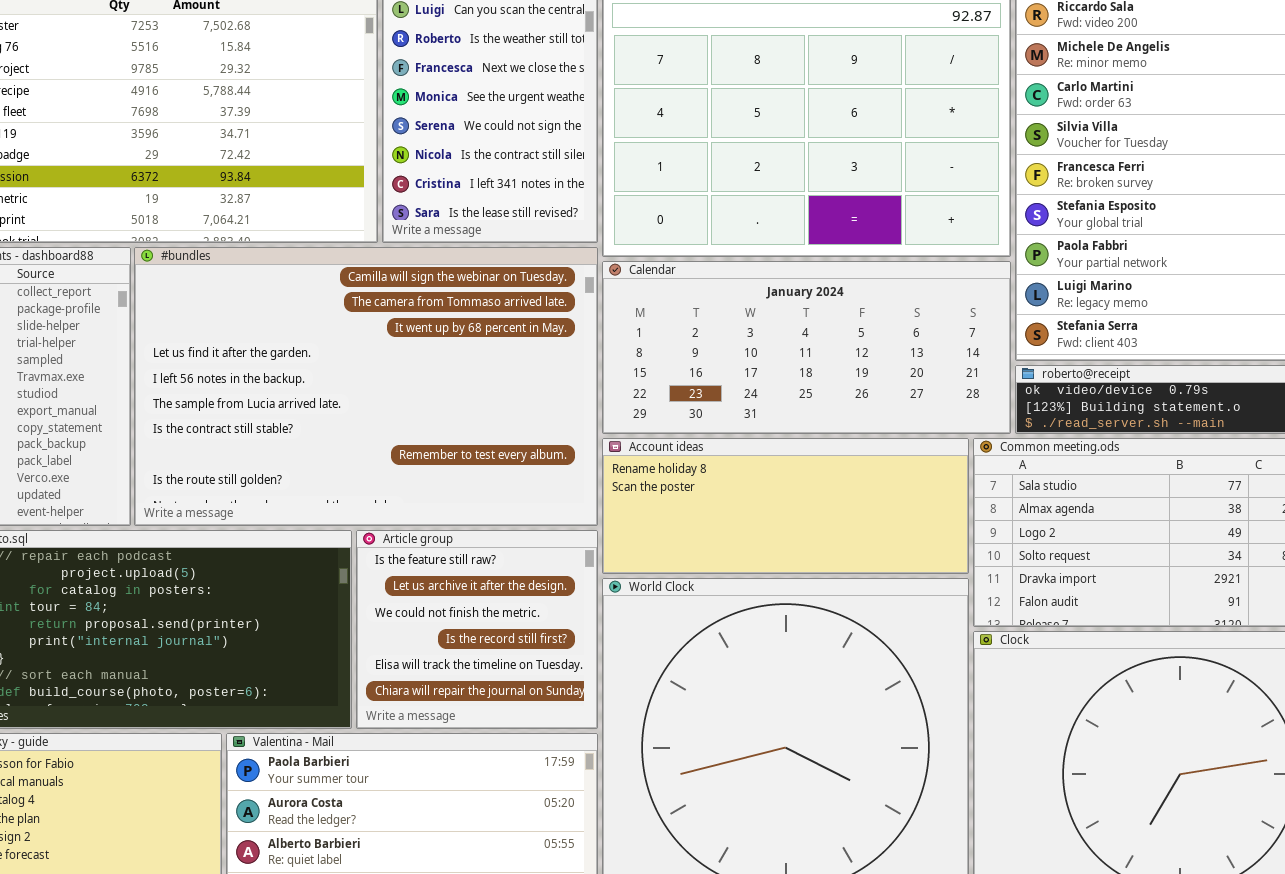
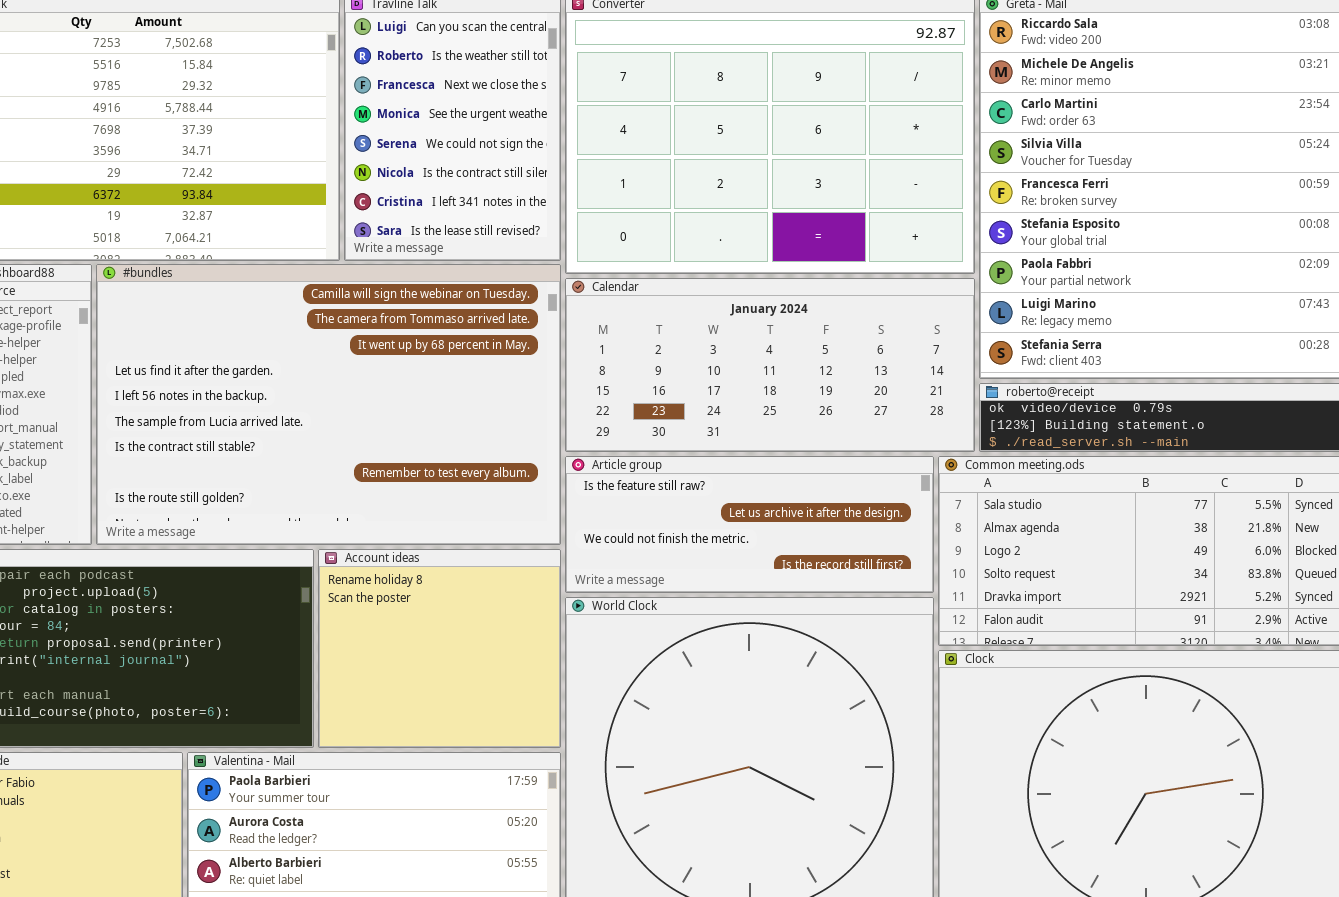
Account ideas: [602,438,969,574] -> [318,549,561,748], moved, resized
Article group: [356,530,598,729] -> [565,456,934,593], moved, resized

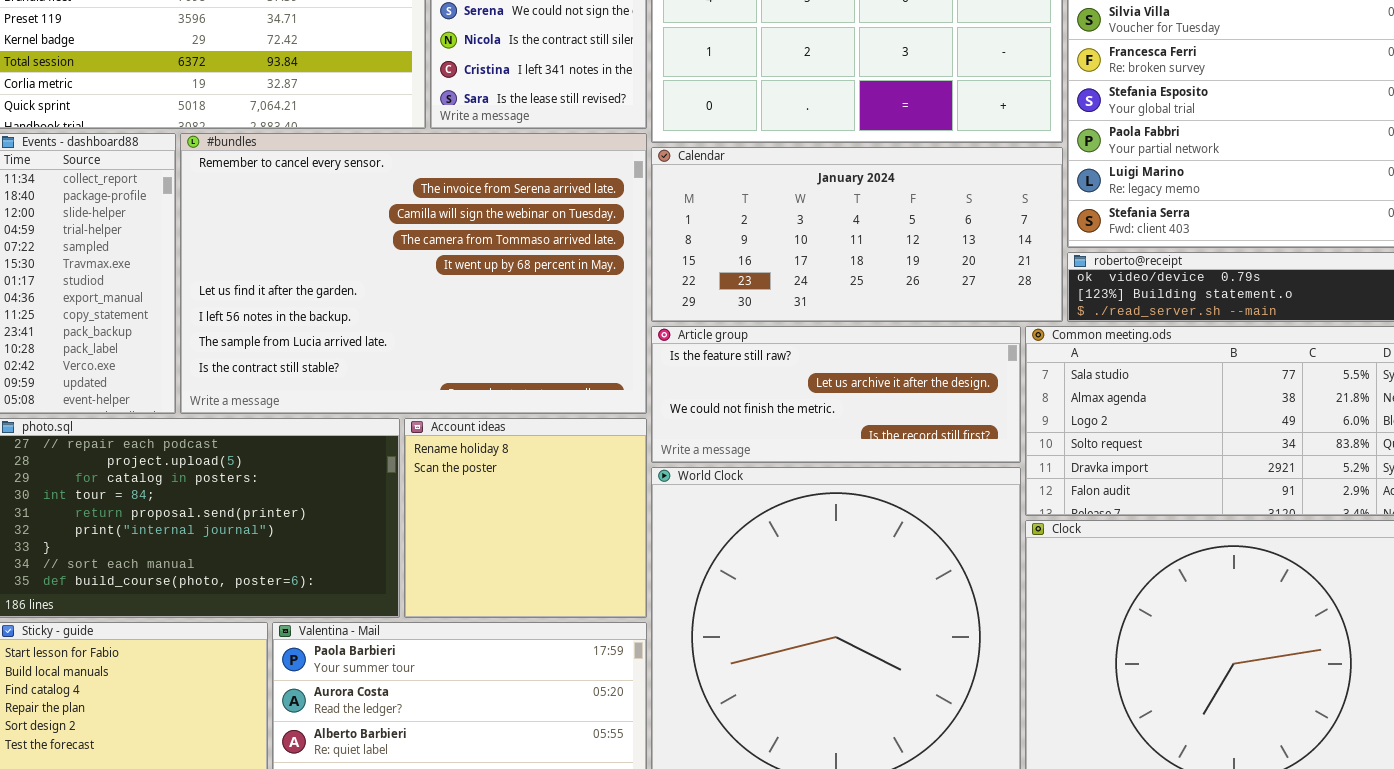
#bundles: [96,264,561,545] -> [180,133,647,414], scrolled up 2 rows

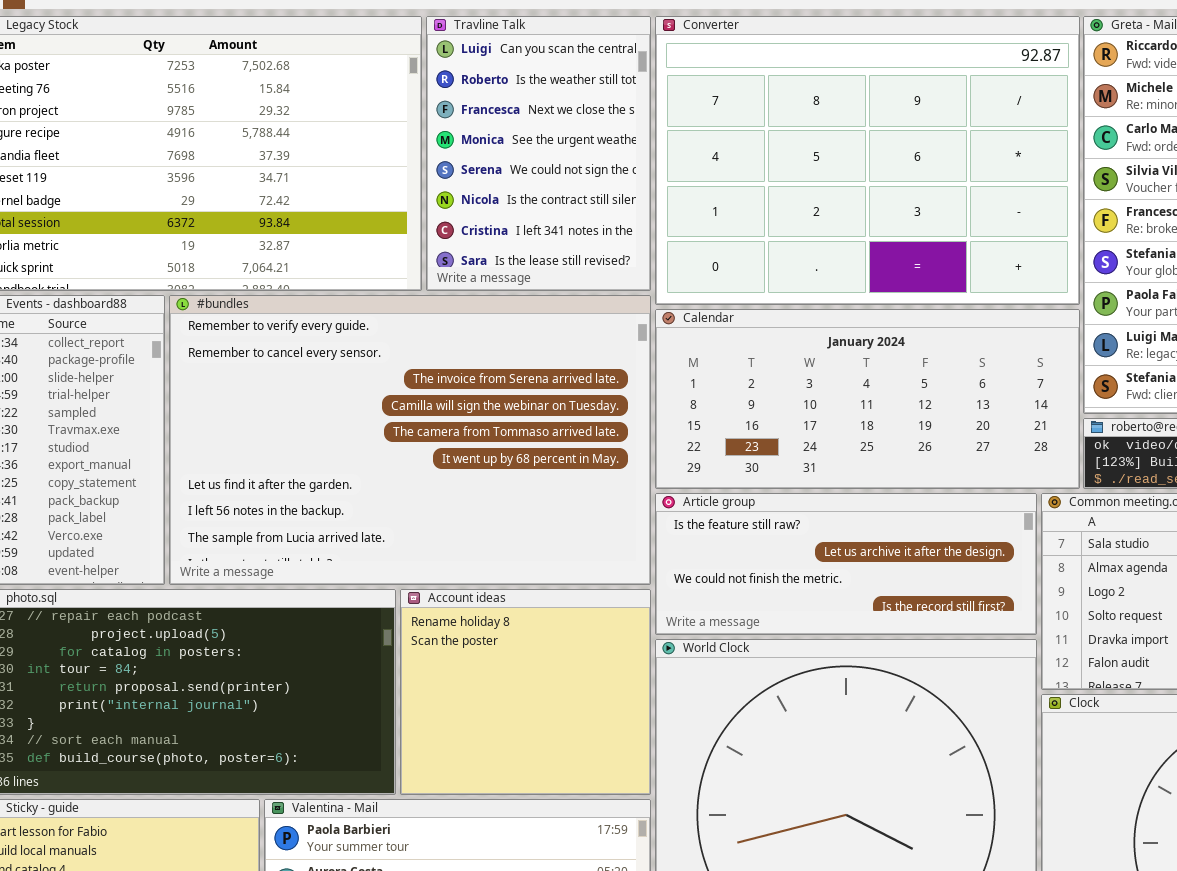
#bundles: [180,133,647,414] -> [169,295,651,585], scrolled up 1 row

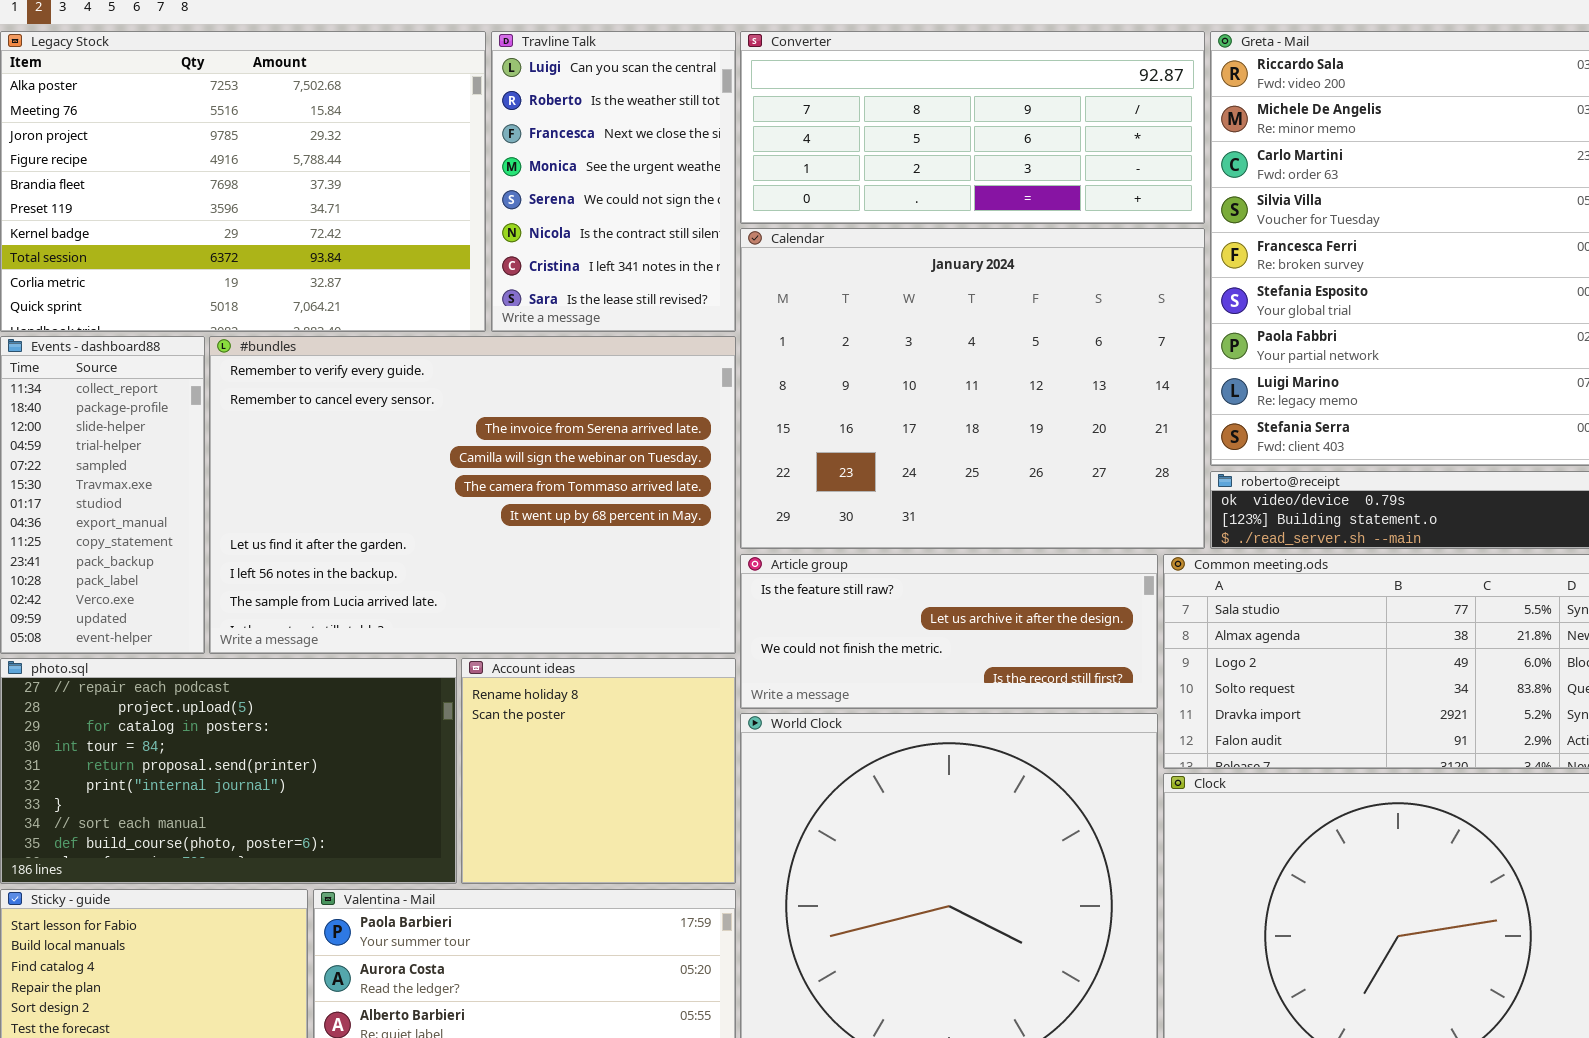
Converter: [655,16,1080,305] -> [740,31,1205,224], resized
Calendar: [655,309,1080,489] -> [740,228,1205,549], resized

